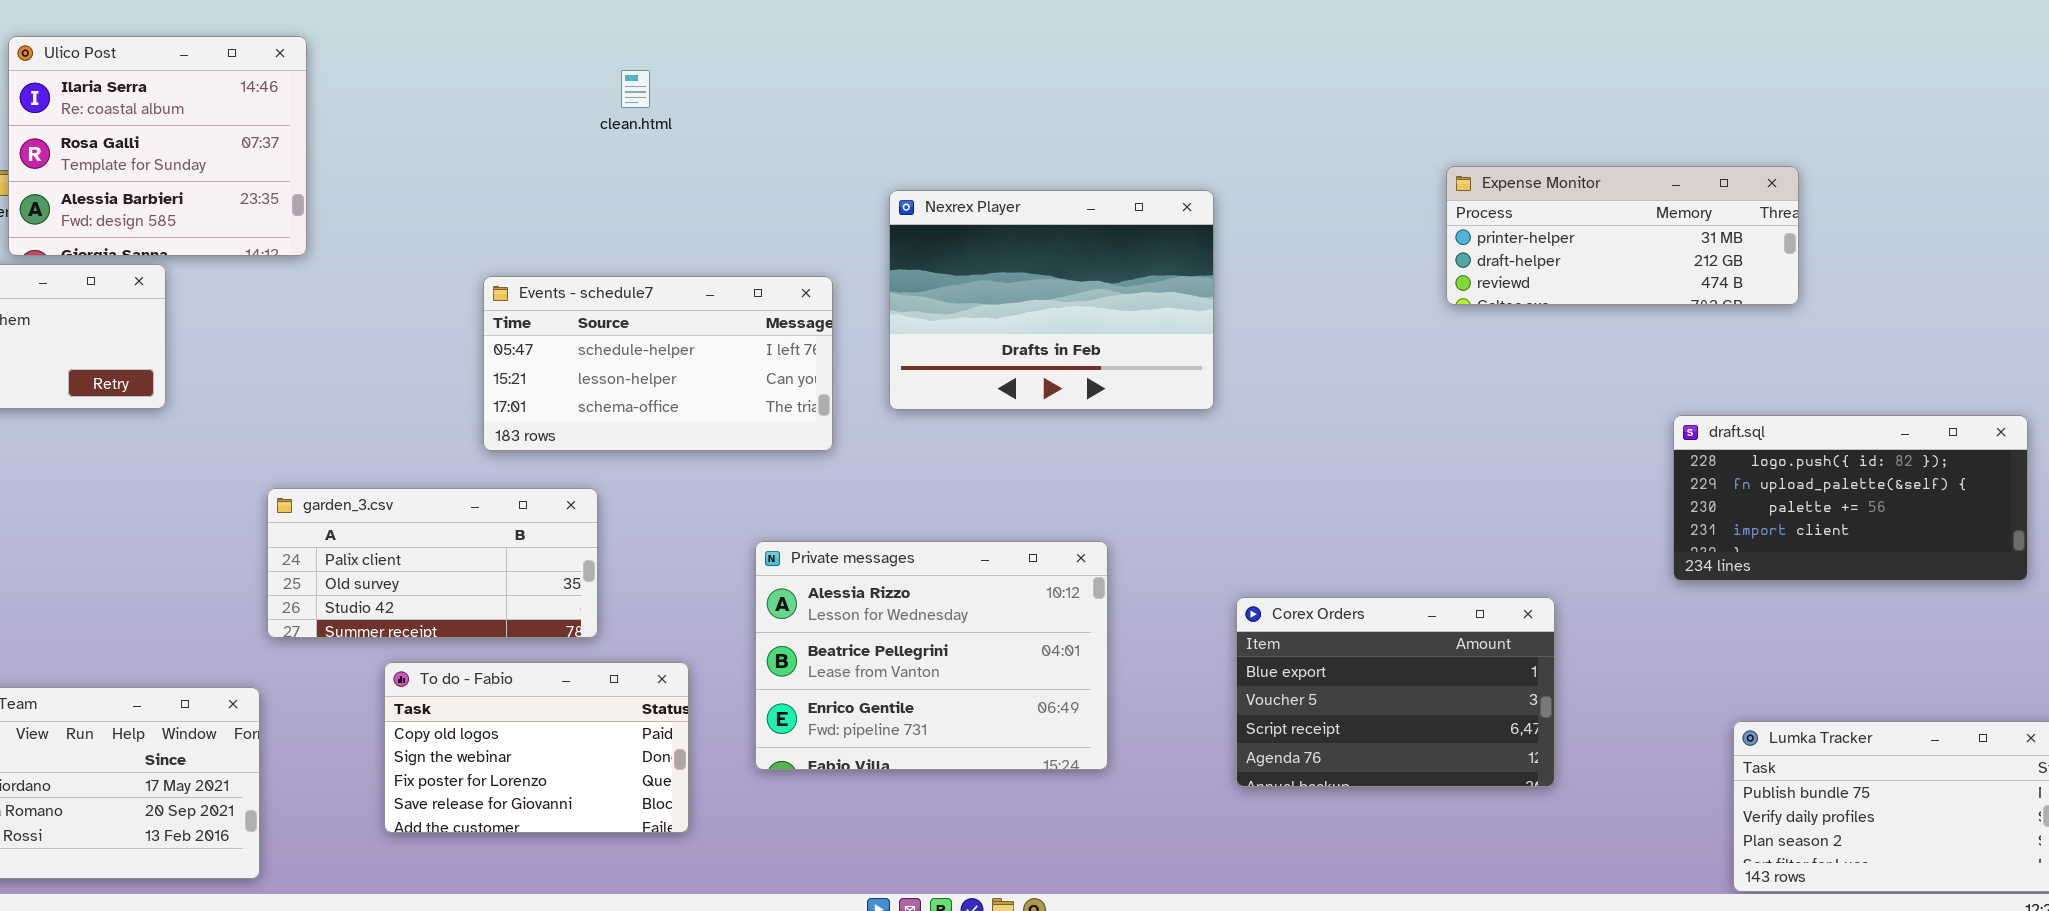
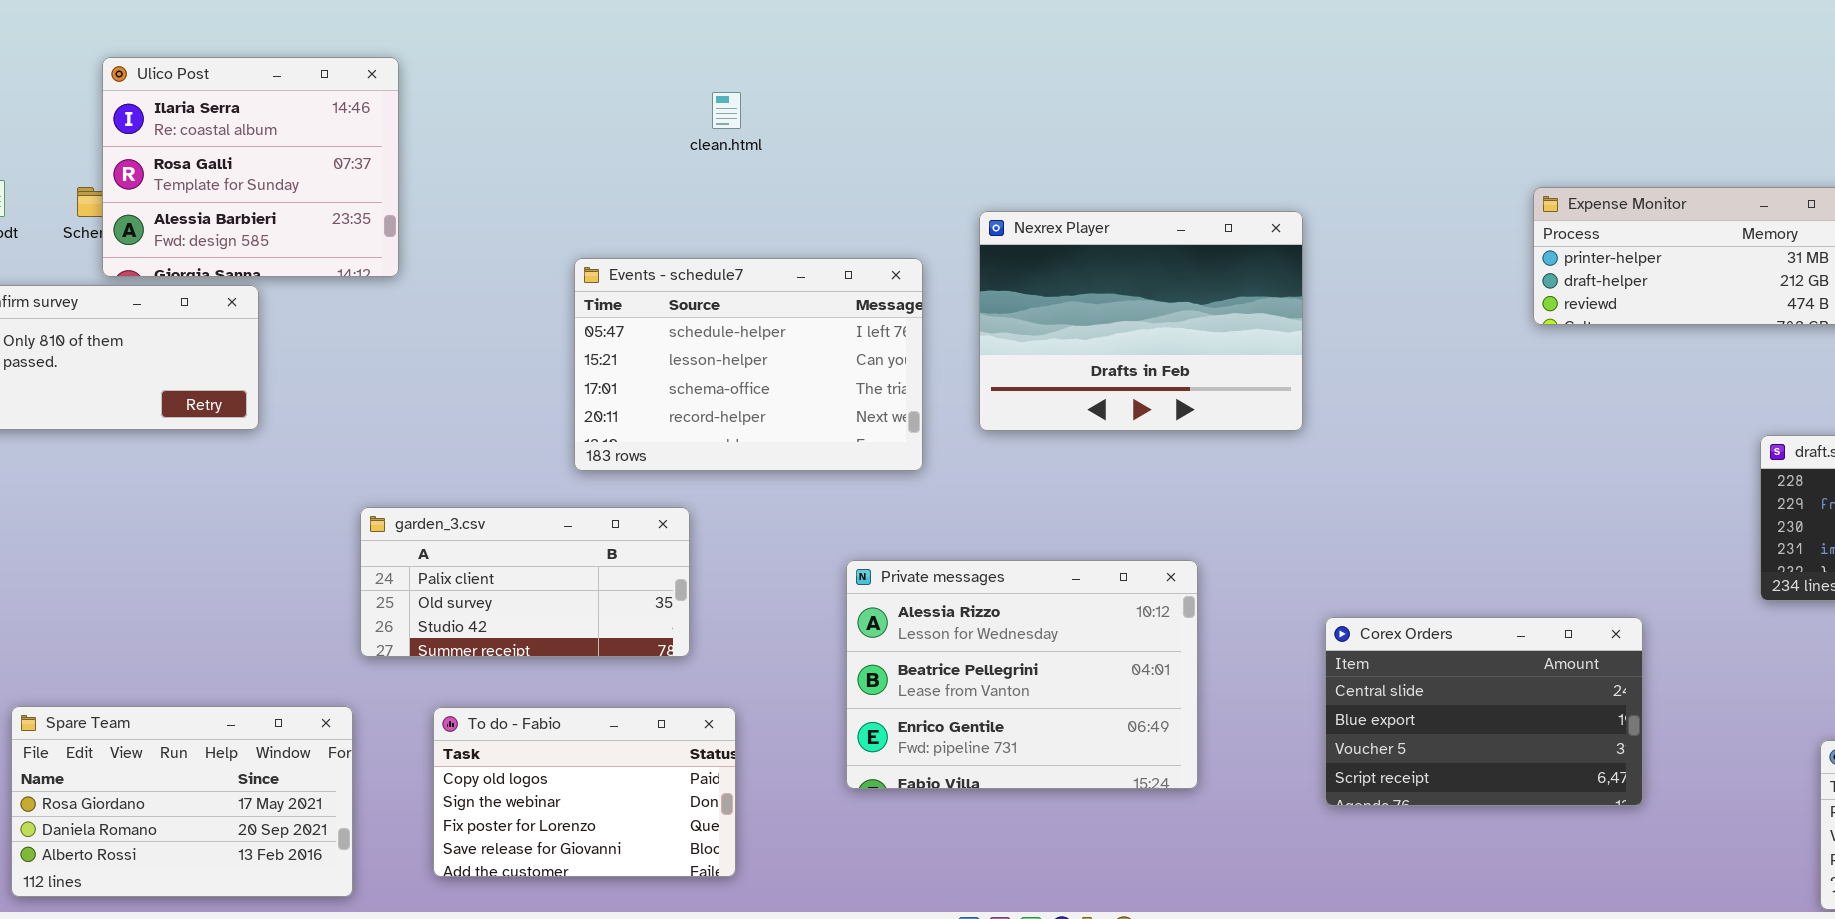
Events - schedule7: [483,276,833,451] -> [574,258,923,471], resized
Corex Orders: [1236,597,1555,787] -> [1325,617,1643,806], scrolled up 1 row
To do - Fabio: [384,662,689,833] -> [433,707,736,877], moved

